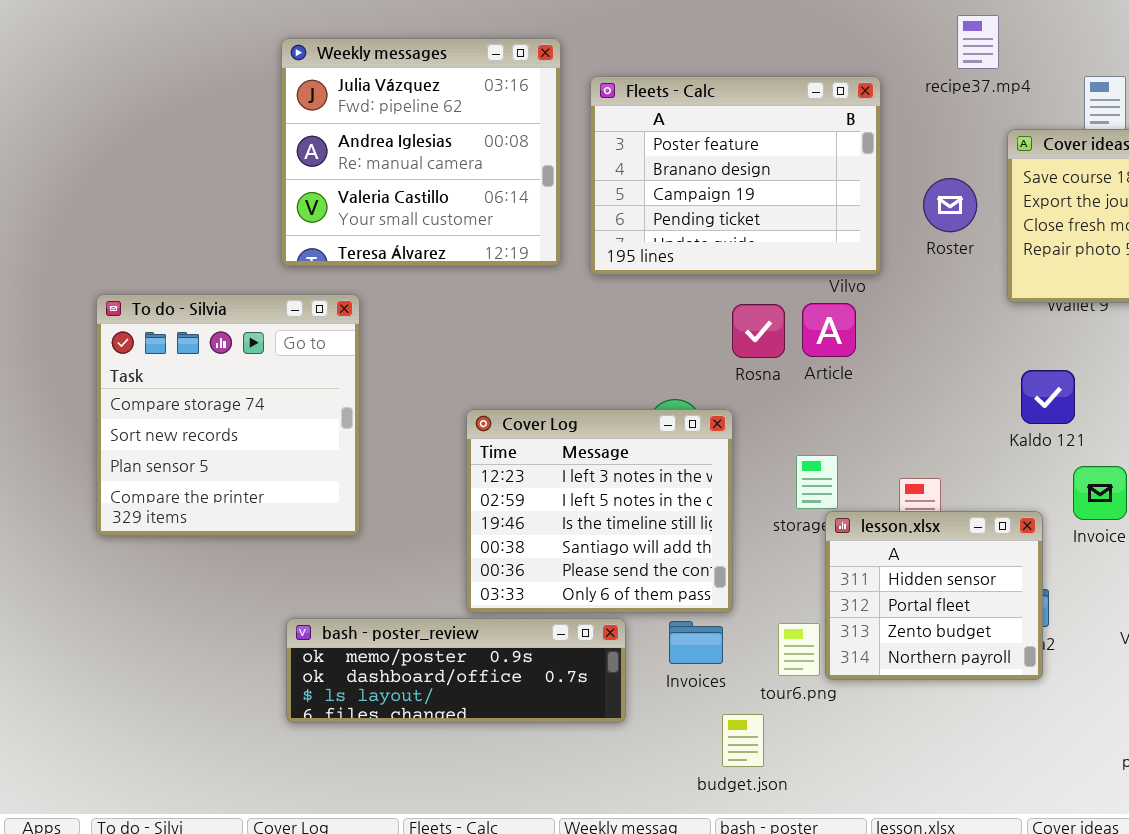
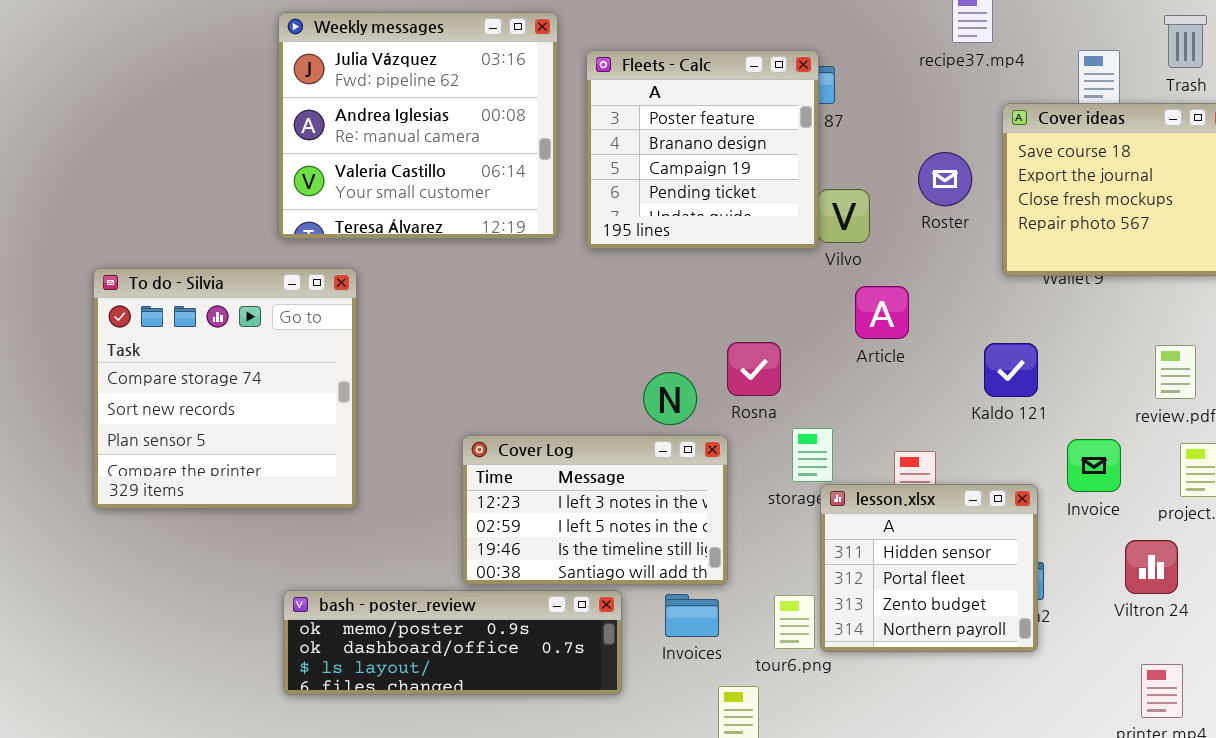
Fleets - Calc: [590,76,881,275] -> [586,50,819,249], resized
Article: [802,303,856,357] -> [855,286,909,339], moved
Rosna: [732,304,785,358] -> [727,342,781,396], moved
Kaldo 121: [1021,370,1075,424] -> [984,343,1038,397], moved
Cover Log: [466,409,733,613] -> [462,435,728,585], resized

